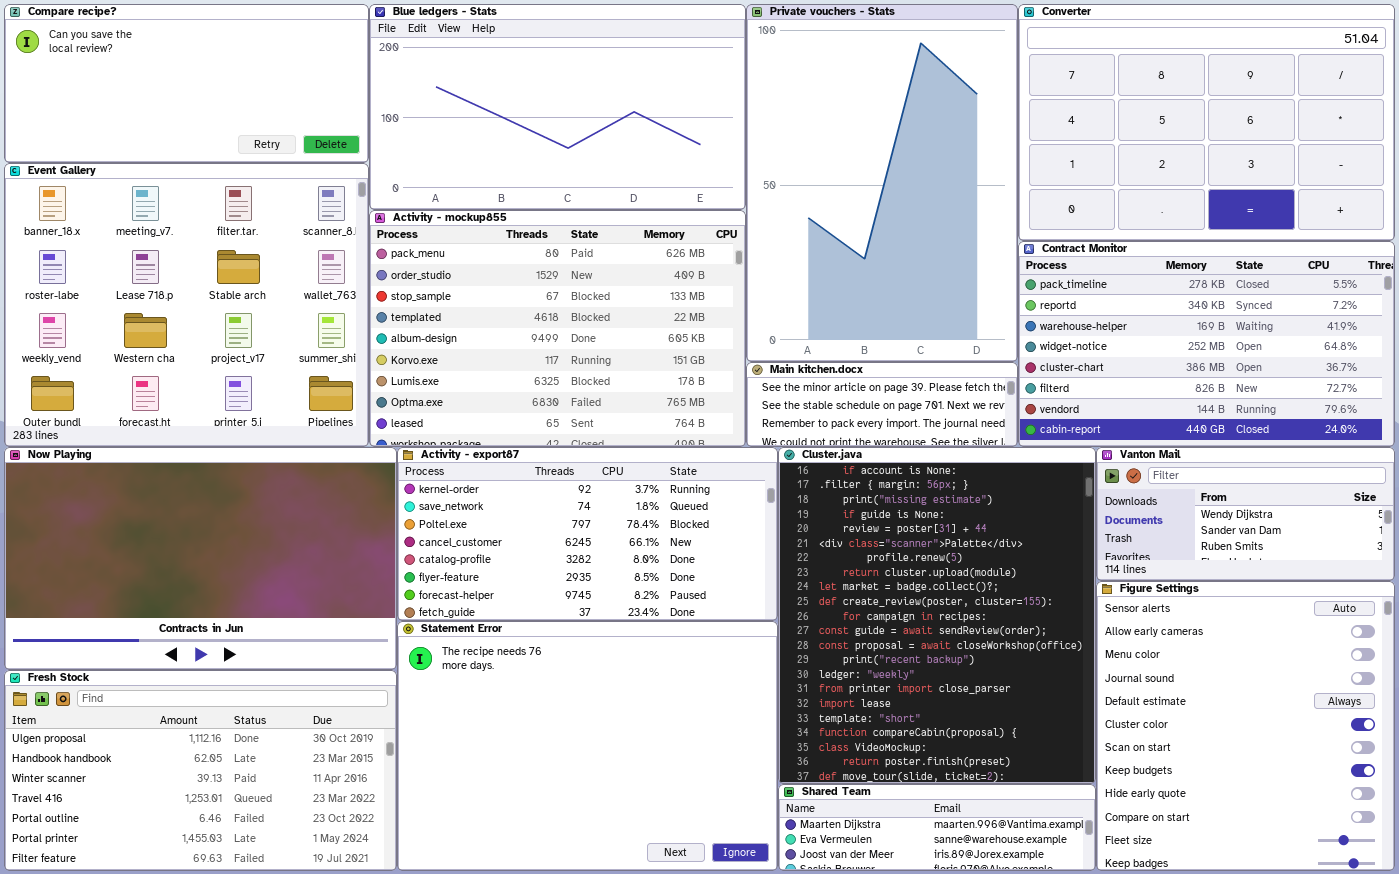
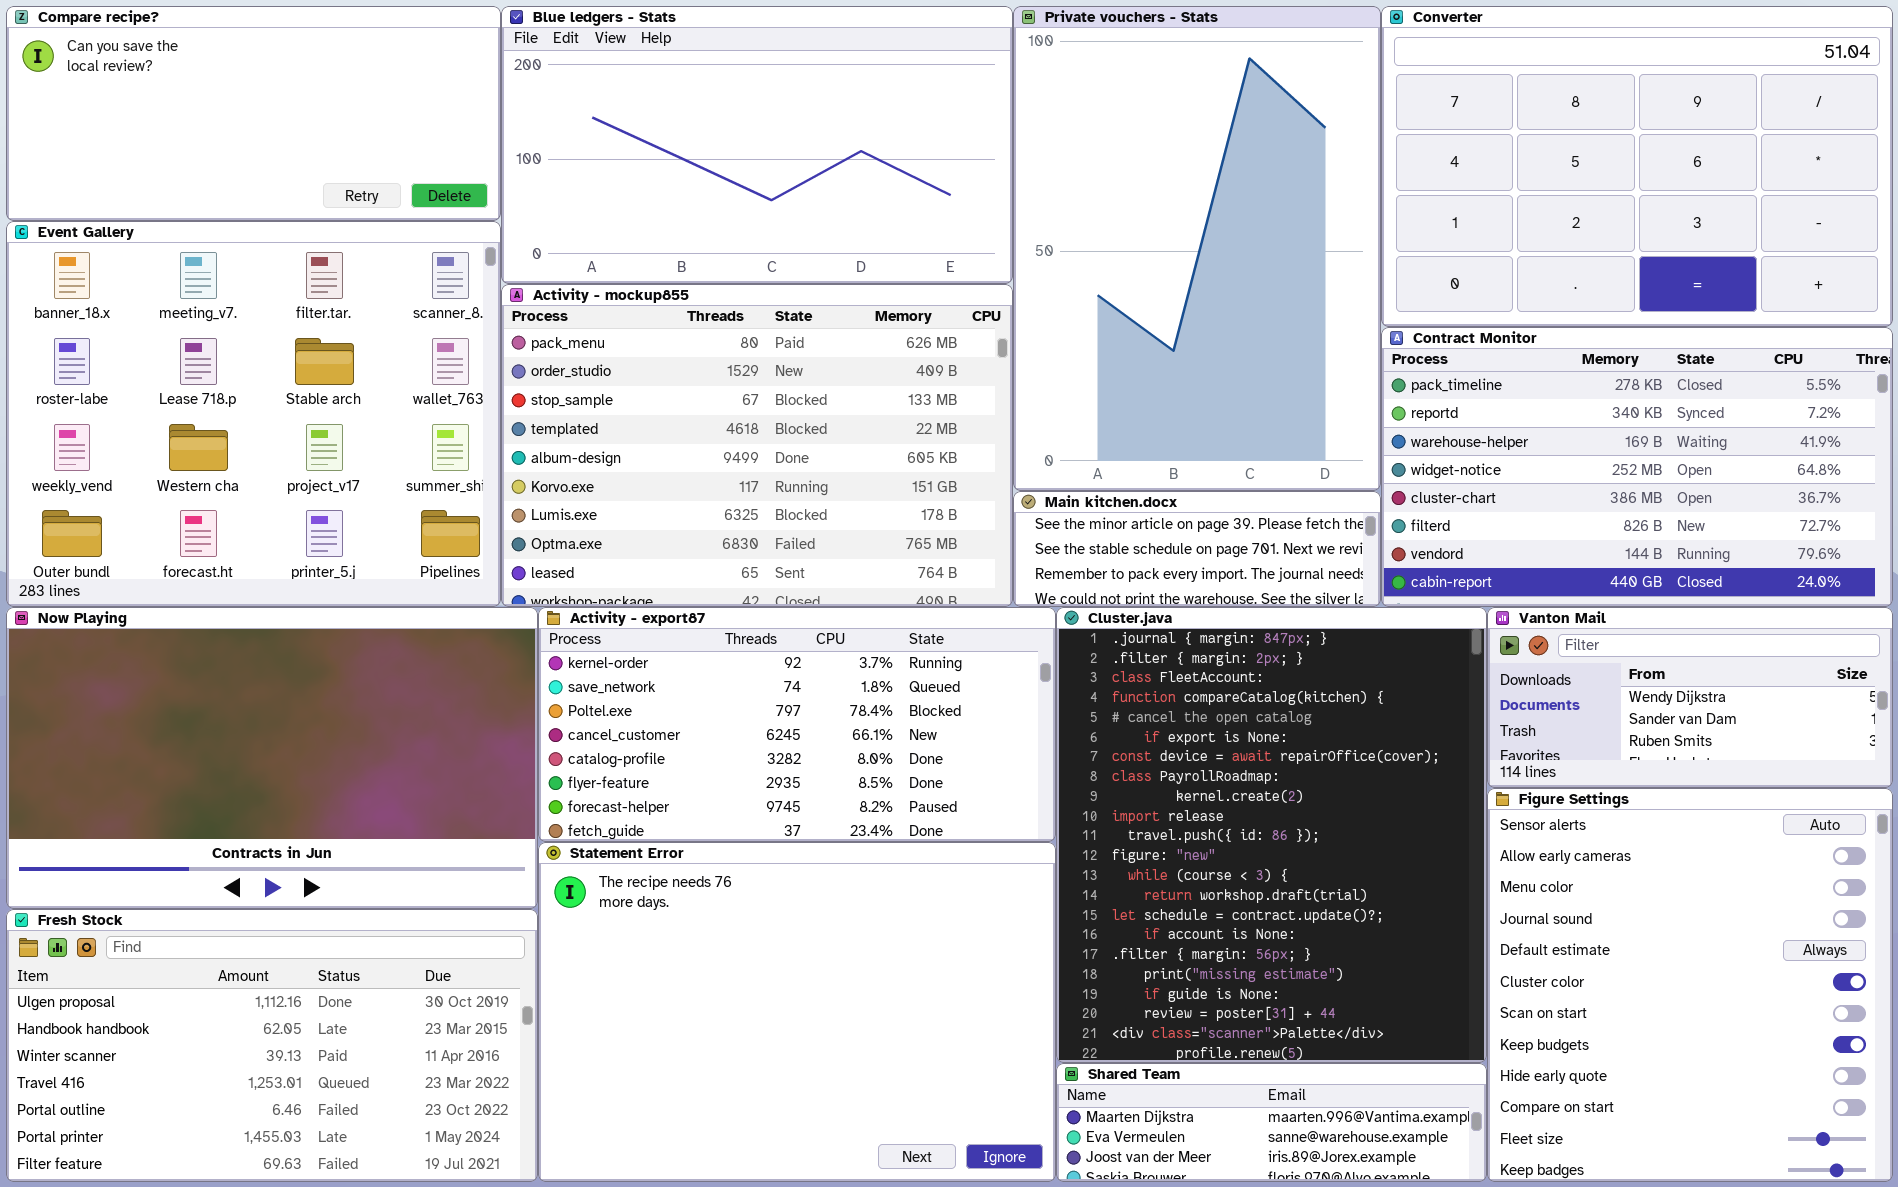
Cluster.java: [778,447,1096,784] -> [1056,607,1487,1063], scrolled up 15 rows

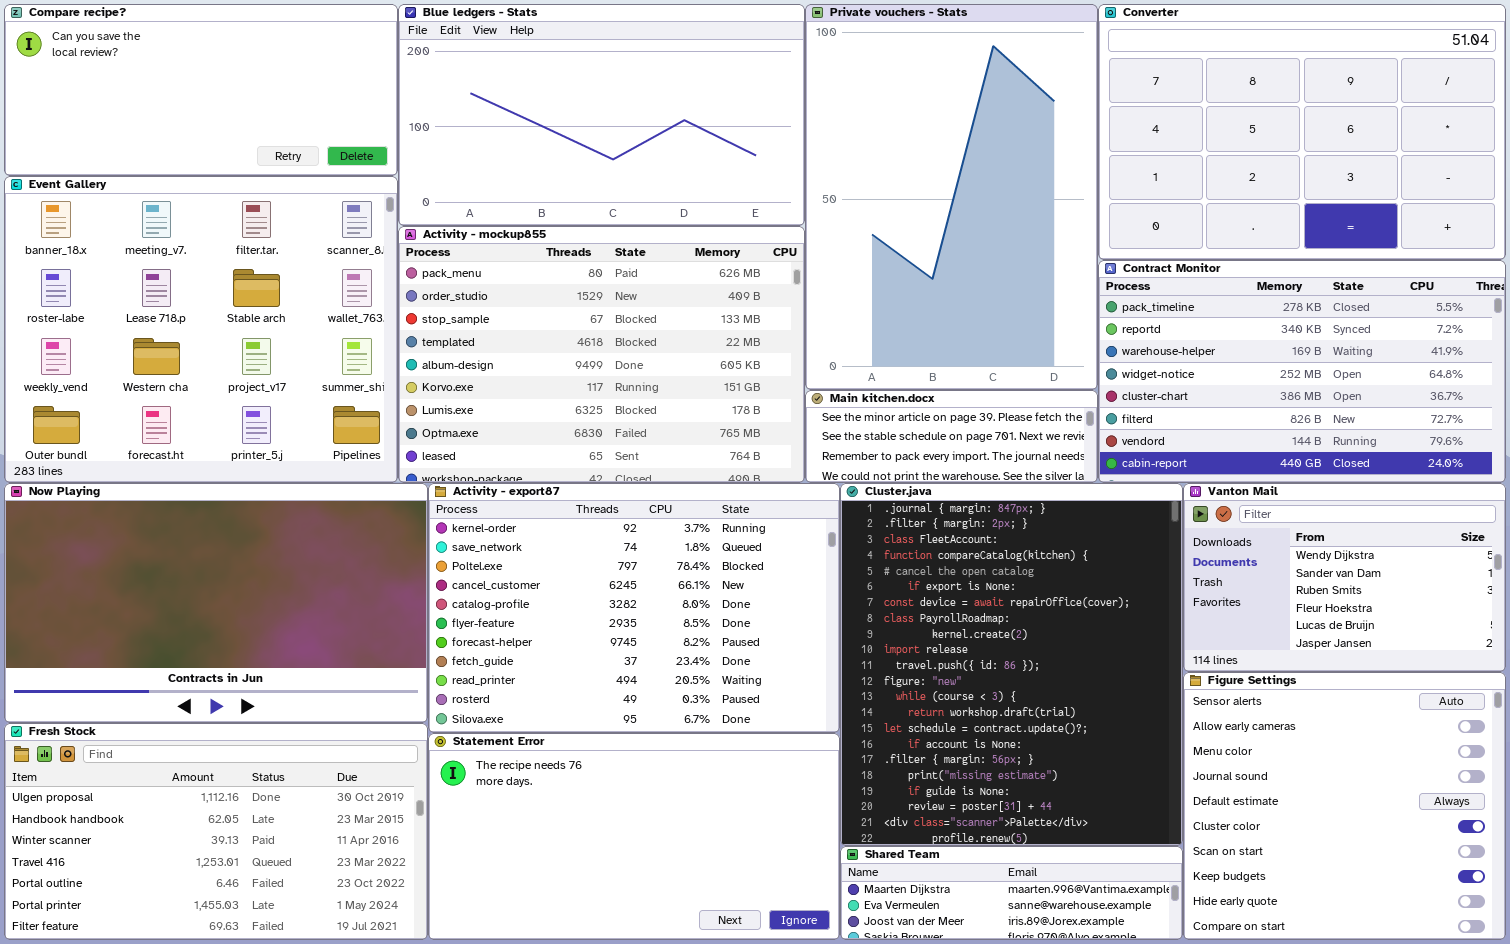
Activity - export87: [538,607,1056,842] -> [428,483,840,733], resized
Vanton Mail: [1487,607,1893,788] -> [1183,483,1506,672], resized
Figure Settings: [1487,788,1893,1182] -> [1183,672,1506,940], resized
Statement Error: [538,842,1056,1182] -> [428,733,840,940], resized

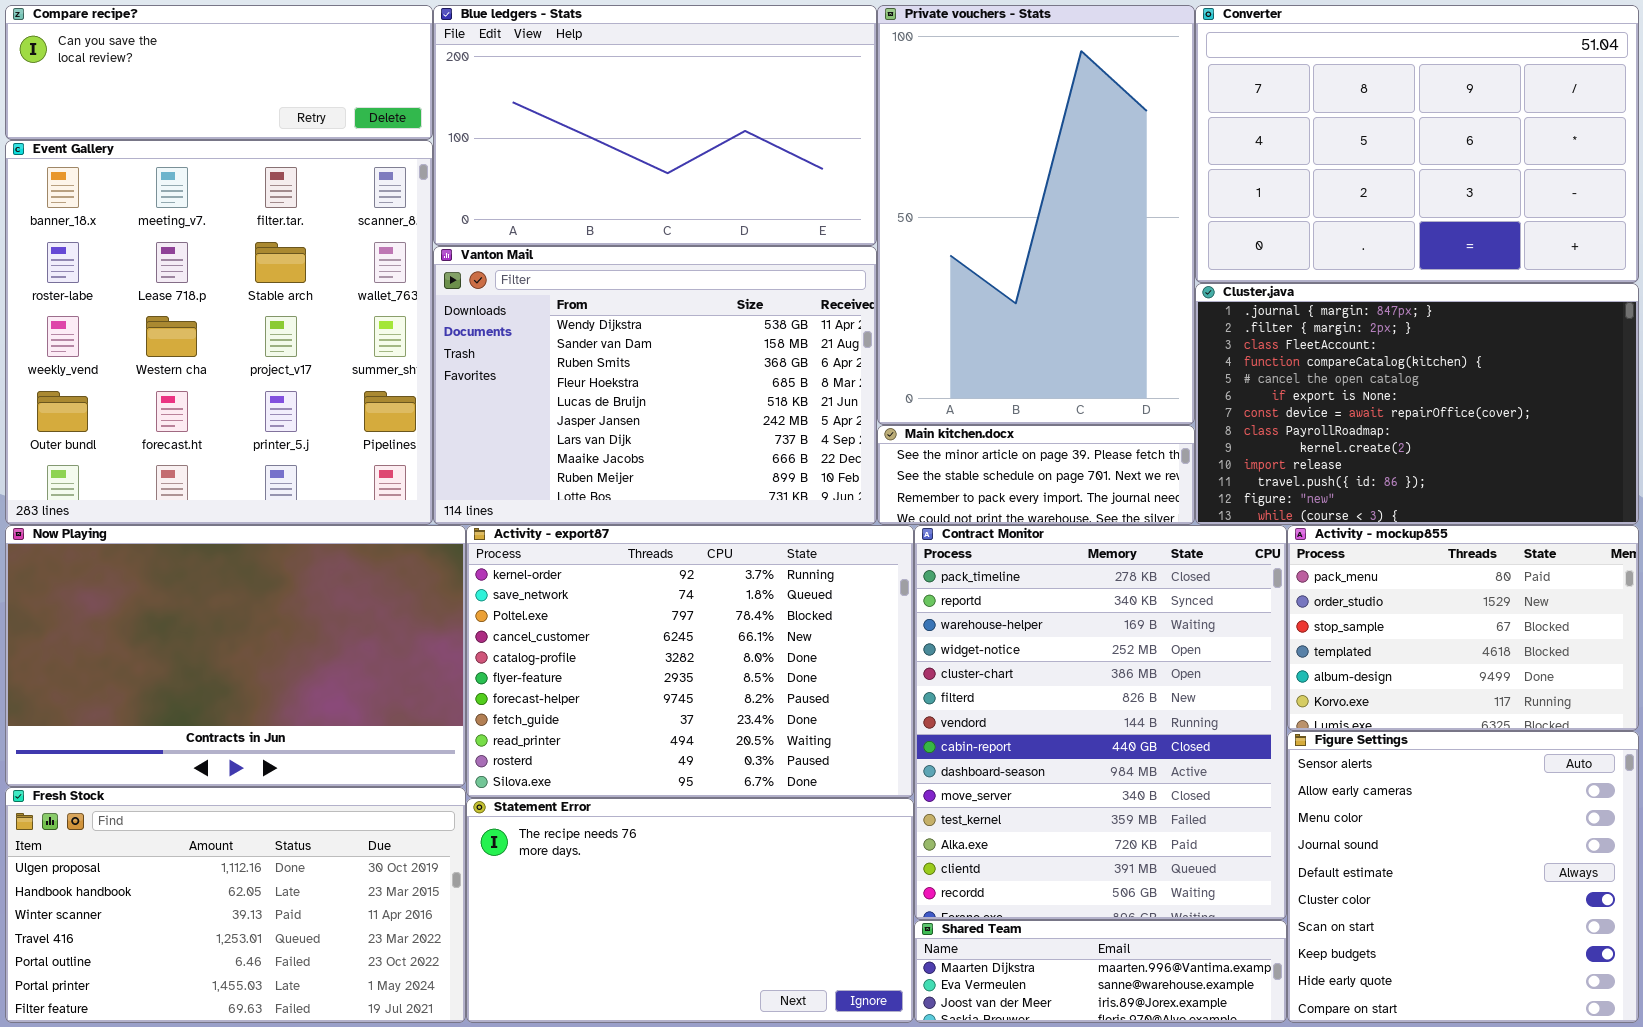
Compare recipe?: [4,4,398,176] -> [5,5,433,140], resized
Event Gallery: [4,176,398,483] -> [5,140,433,525], resized
Activity - mockup855: [398,226,805,483] -> [1287,525,1639,731], moved, resized
Contract Monitor: [1098,260,1506,483] -> [914,525,1287,920], moved, resized
Cluster.java: [840,483,1183,846] -> [1195,283,1639,525], moved, resized
Vanton Mail: [1183,483,1506,672] -> [433,246,877,525], moved, resized

